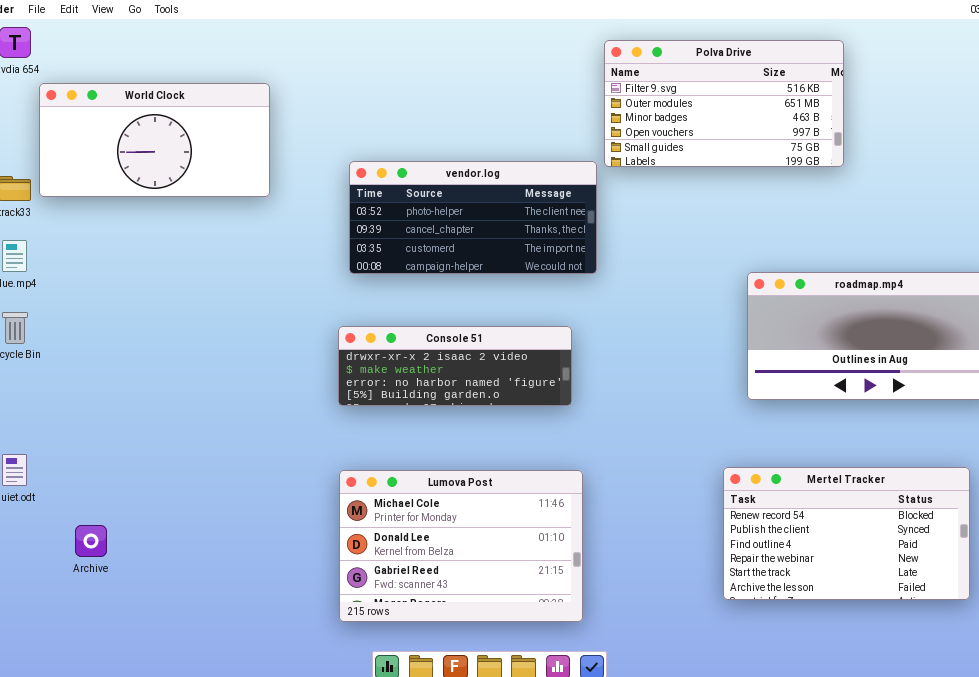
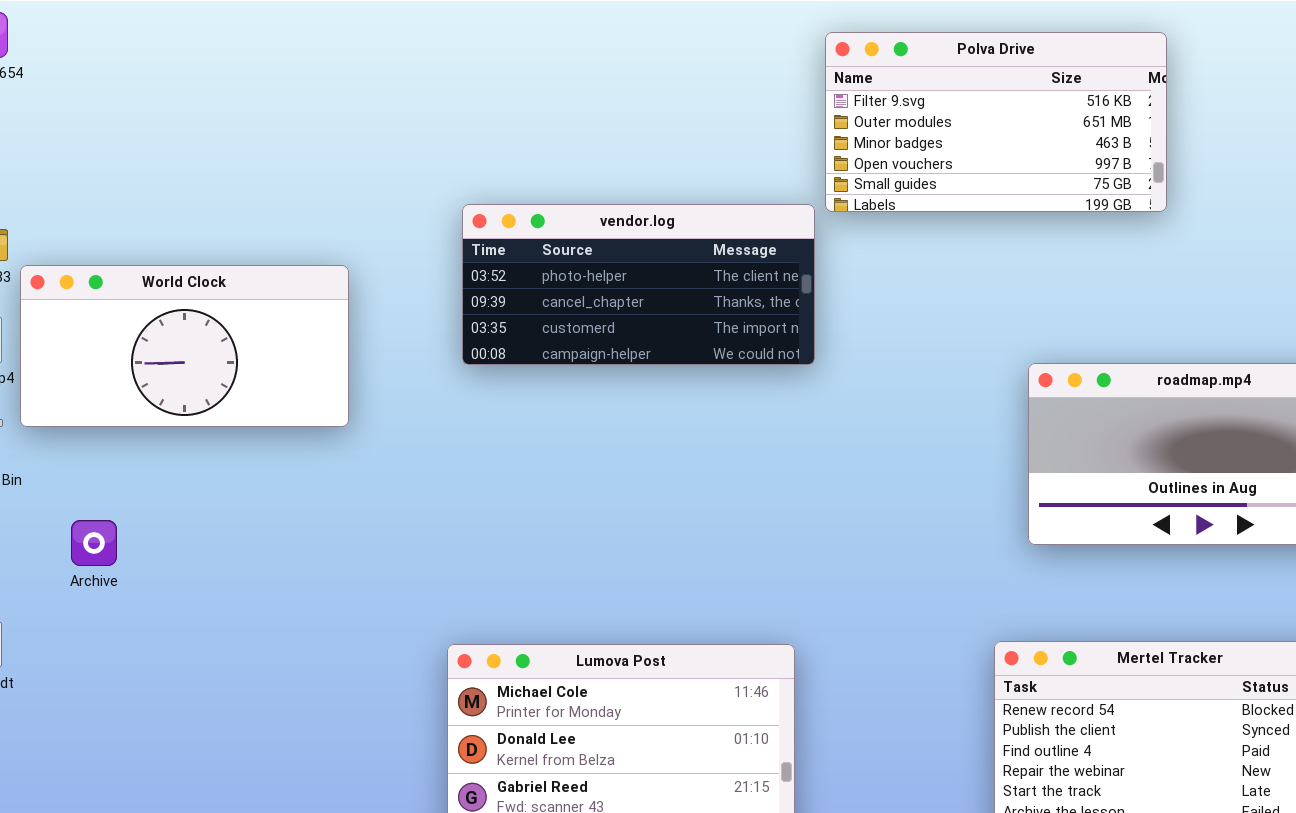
World Clock: [39,83,270,197] -> [20,265,349,427], moved
Console 51: [338,326,572,406] -> none, closed
Archive: [75,525,107,557] -> [71,520,117,566], moved

